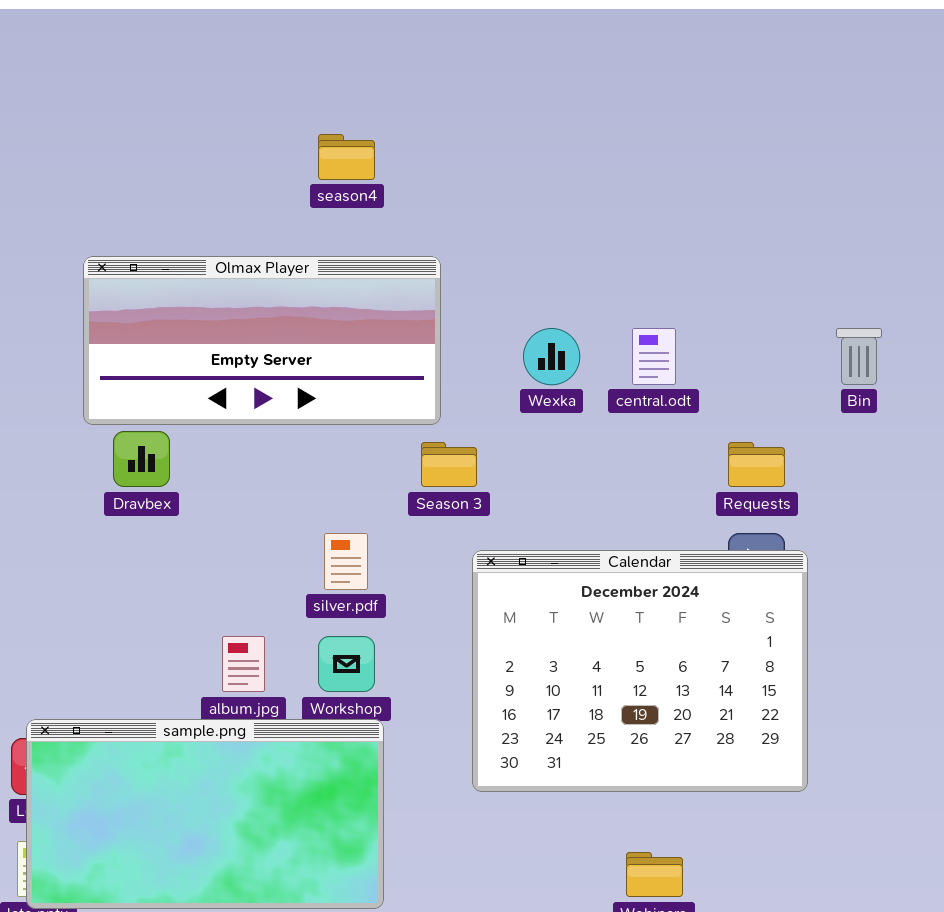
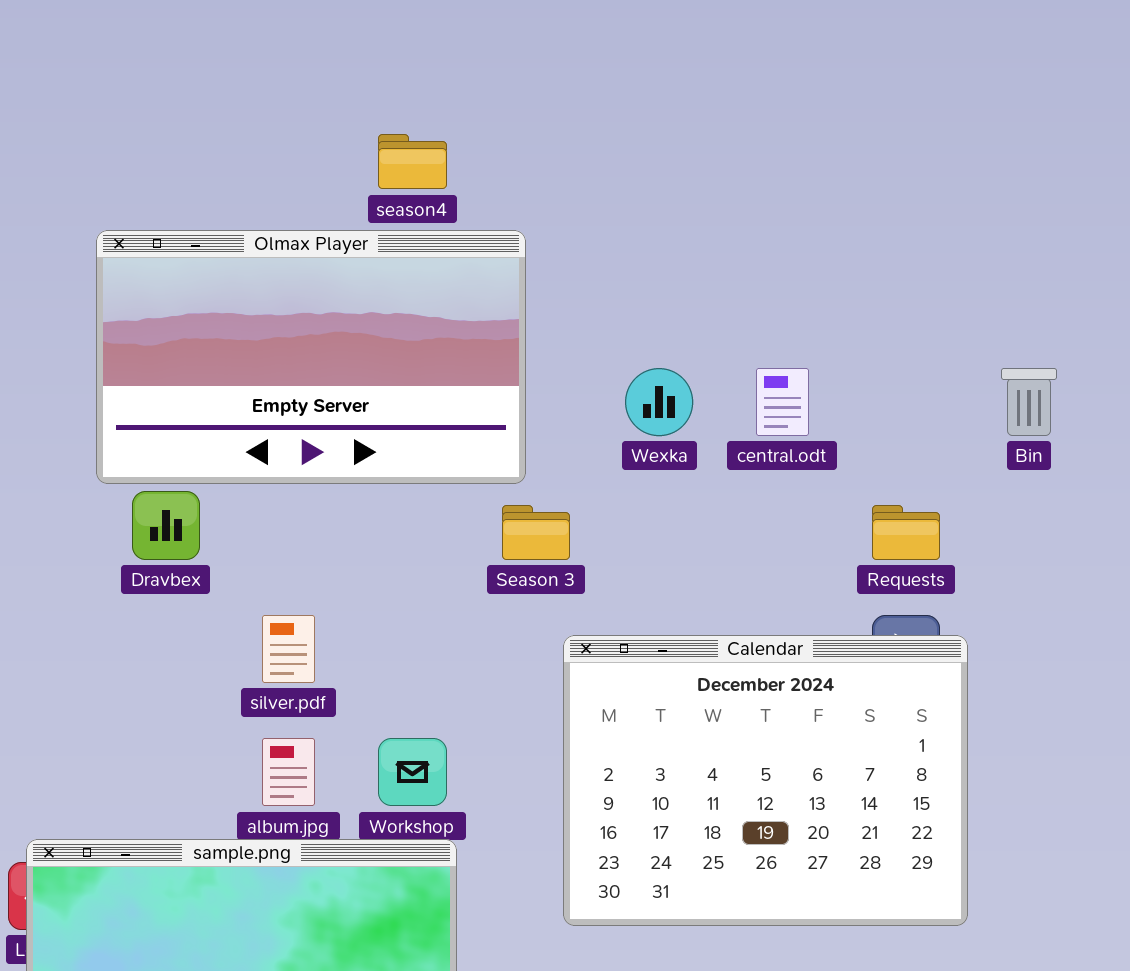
Olmax Player: [83,256,441,425] -> [96,230,526,484], resized
silver.pdf: [324,533,368,590] -> [262,615,315,683], moved

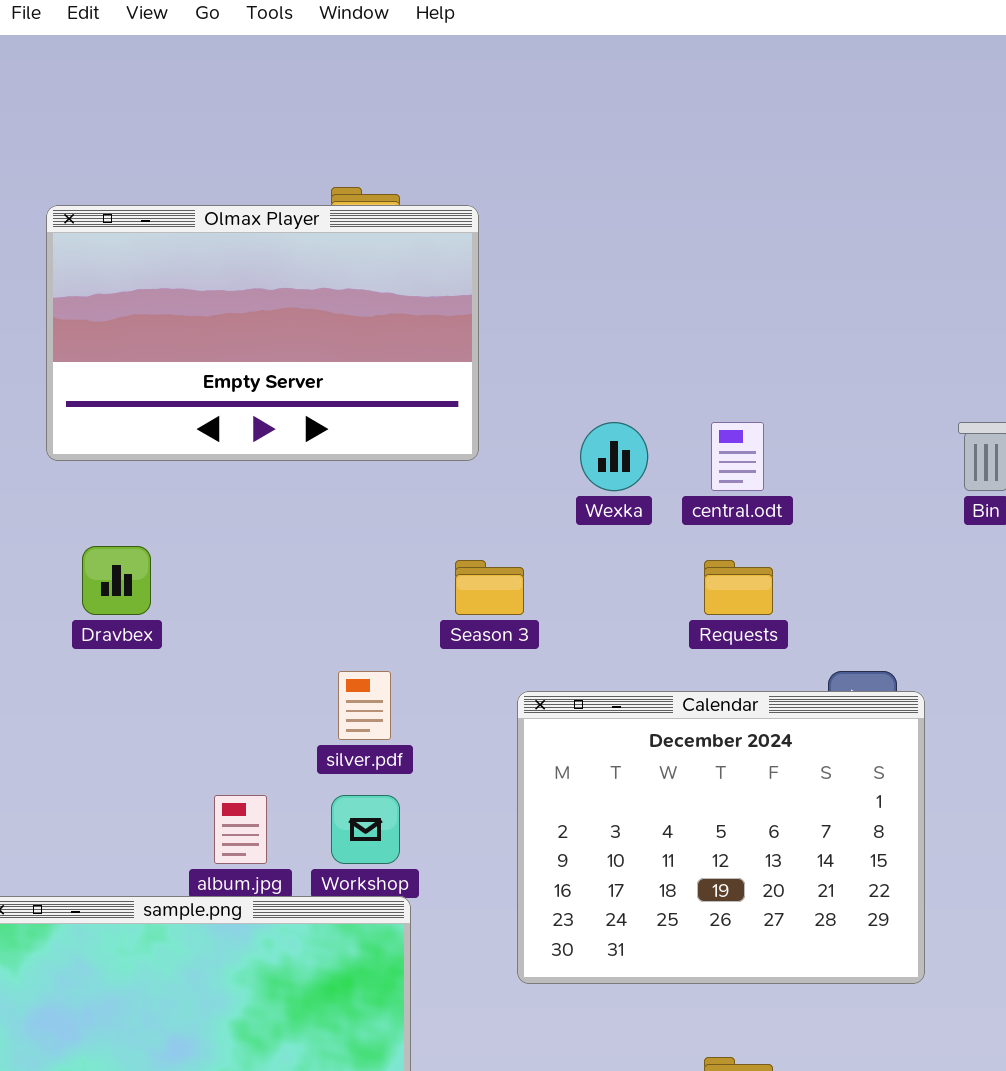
Olmax Player: [96,230,526,484] -> [46,205,479,461], moved
Requests: [872,505,940,560] -> [704,560,773,615], moved
silver.pdf: [262,615,315,683] -> [338,671,391,740], moved

